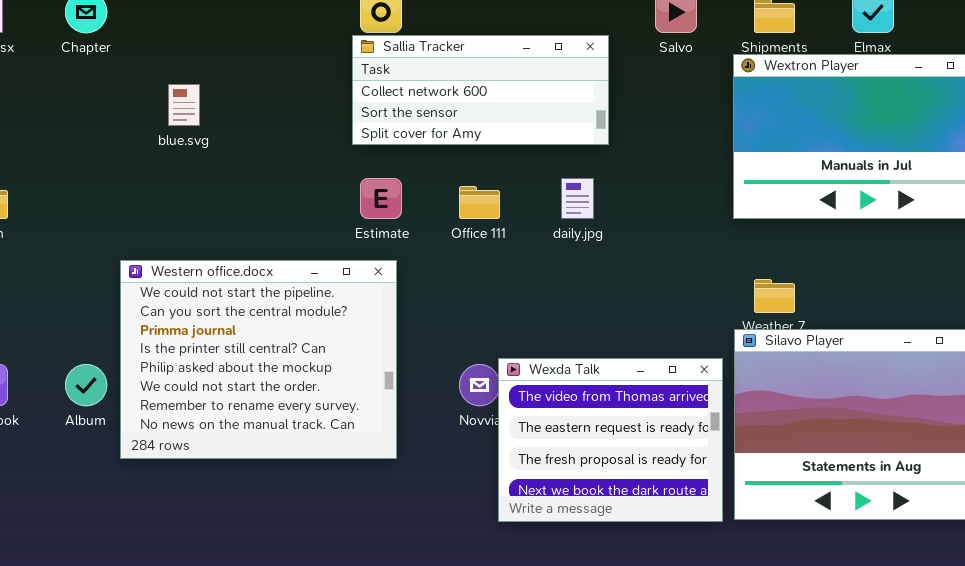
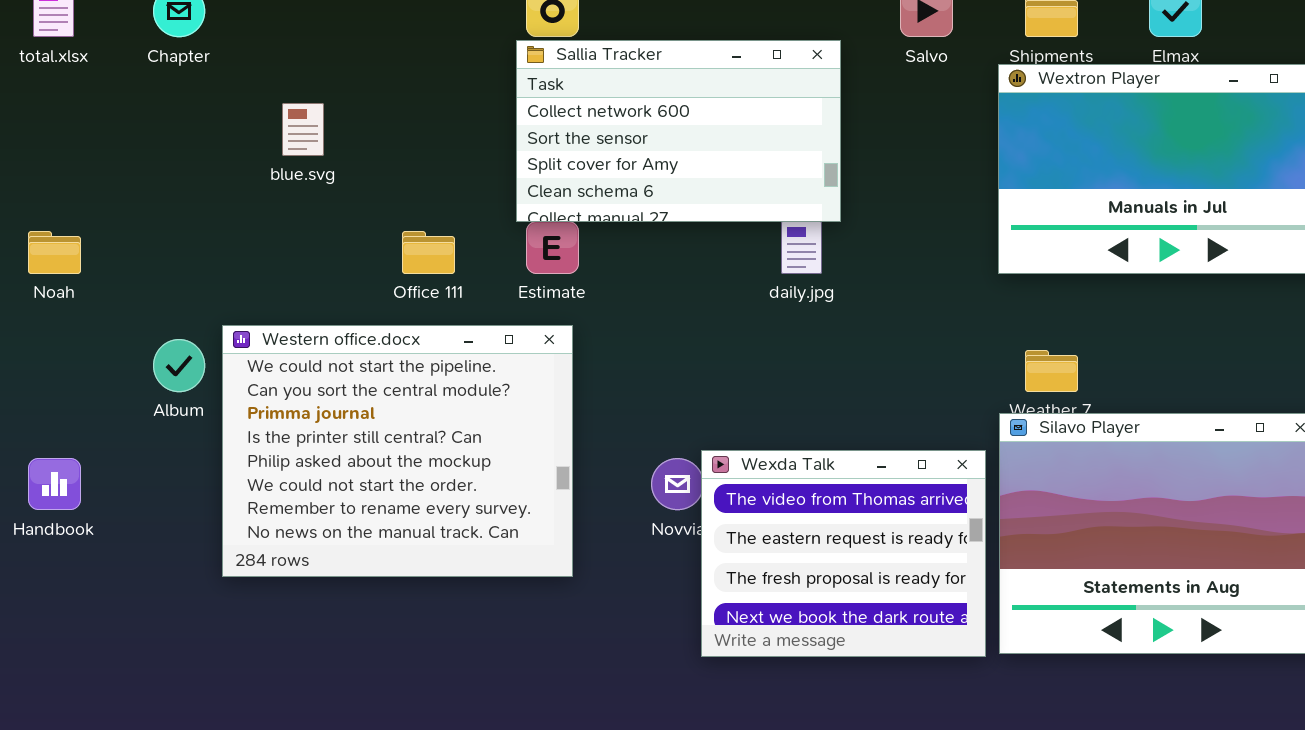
Sallia Tracker: [352,35,609,145] -> [516,40,841,222], resized
Office 111: [459,186,500,219] -> [402,231,455,274], moved
Album: [65,364,107,406] -> [153,339,205,392], moved

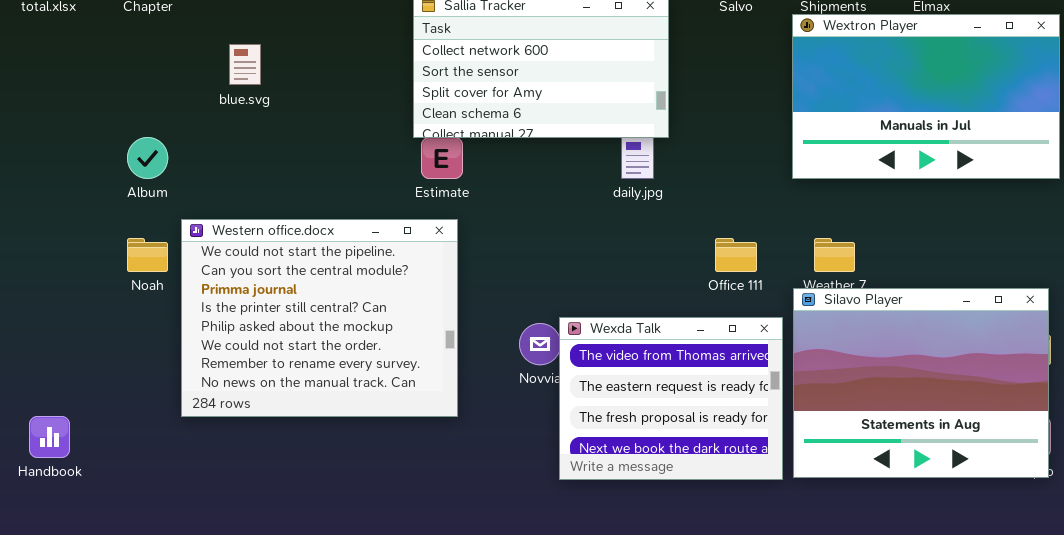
Noah: [28,231,81,274] -> [127,238,168,272], moved
Office 111: [402,231,455,274] -> [715,238,757,272], moved
Album: [153,339,205,392] -> [127,137,168,179], moved
Handbook: [28,458,81,510] -> [29,416,70,458], moved

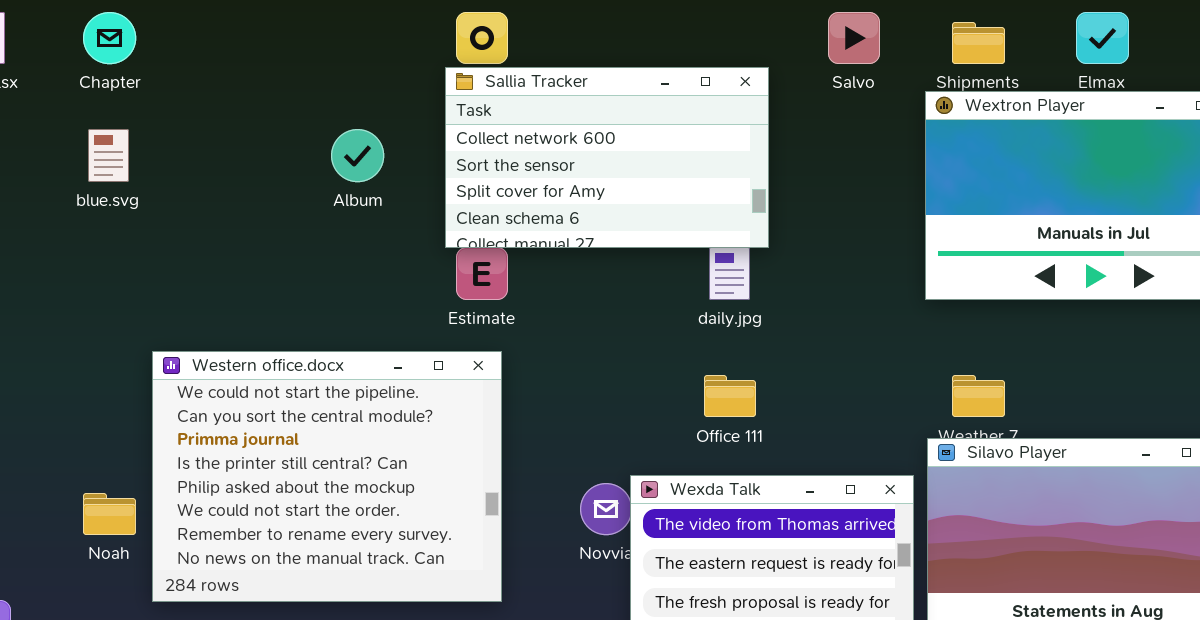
blue.svg: [229,44,261,85] -> [88,129,129,182], moved
Album: [127,137,168,179] -> [331,129,384,182], moved
Noah: [127,238,168,272] -> [83,493,136,535], moved
Office 111: [715,238,757,272] -> [704,375,756,417], moved

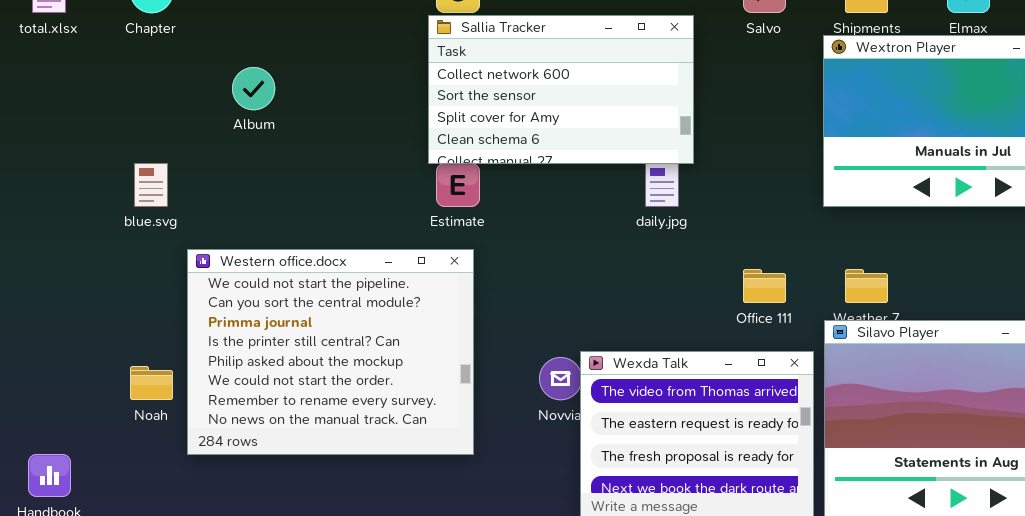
blue.svg: [88,129,129,182] -> [134,163,168,207], moved
Album: [331,129,384,182] -> [232,67,275,110], moved
Office 111: [704,375,756,417] -> [743,269,786,303], moved

